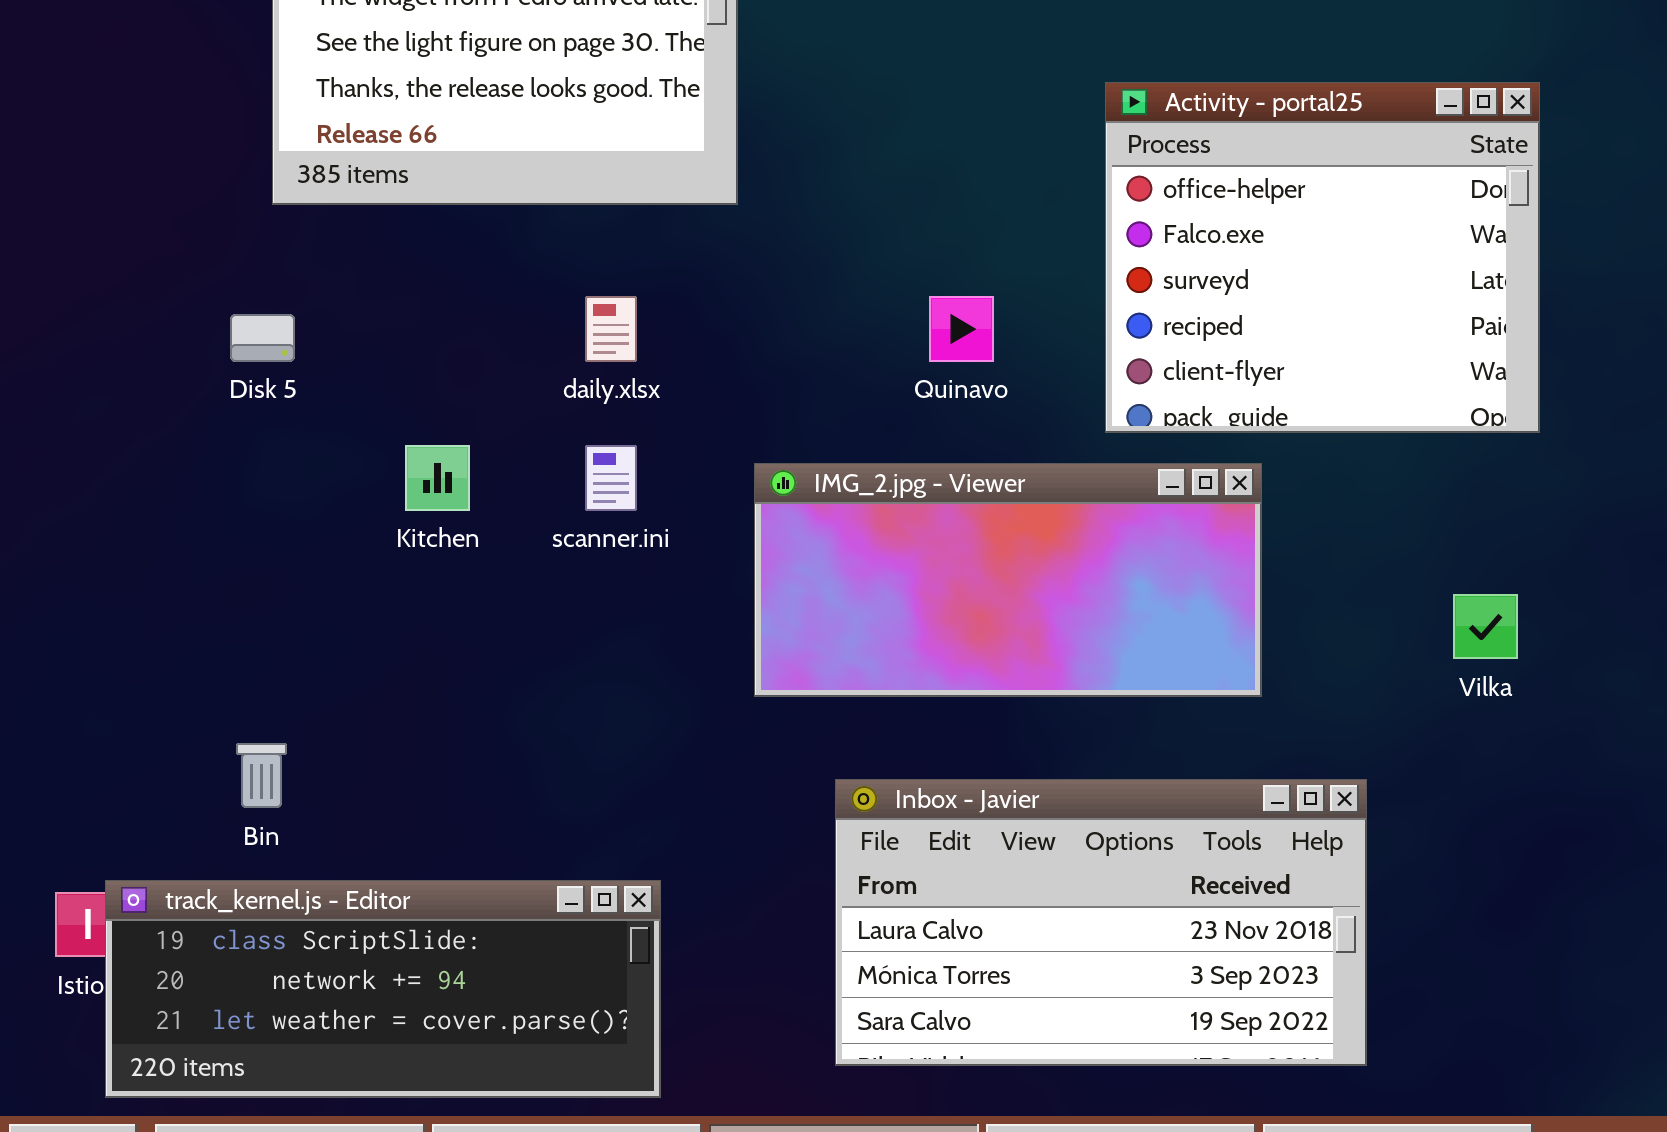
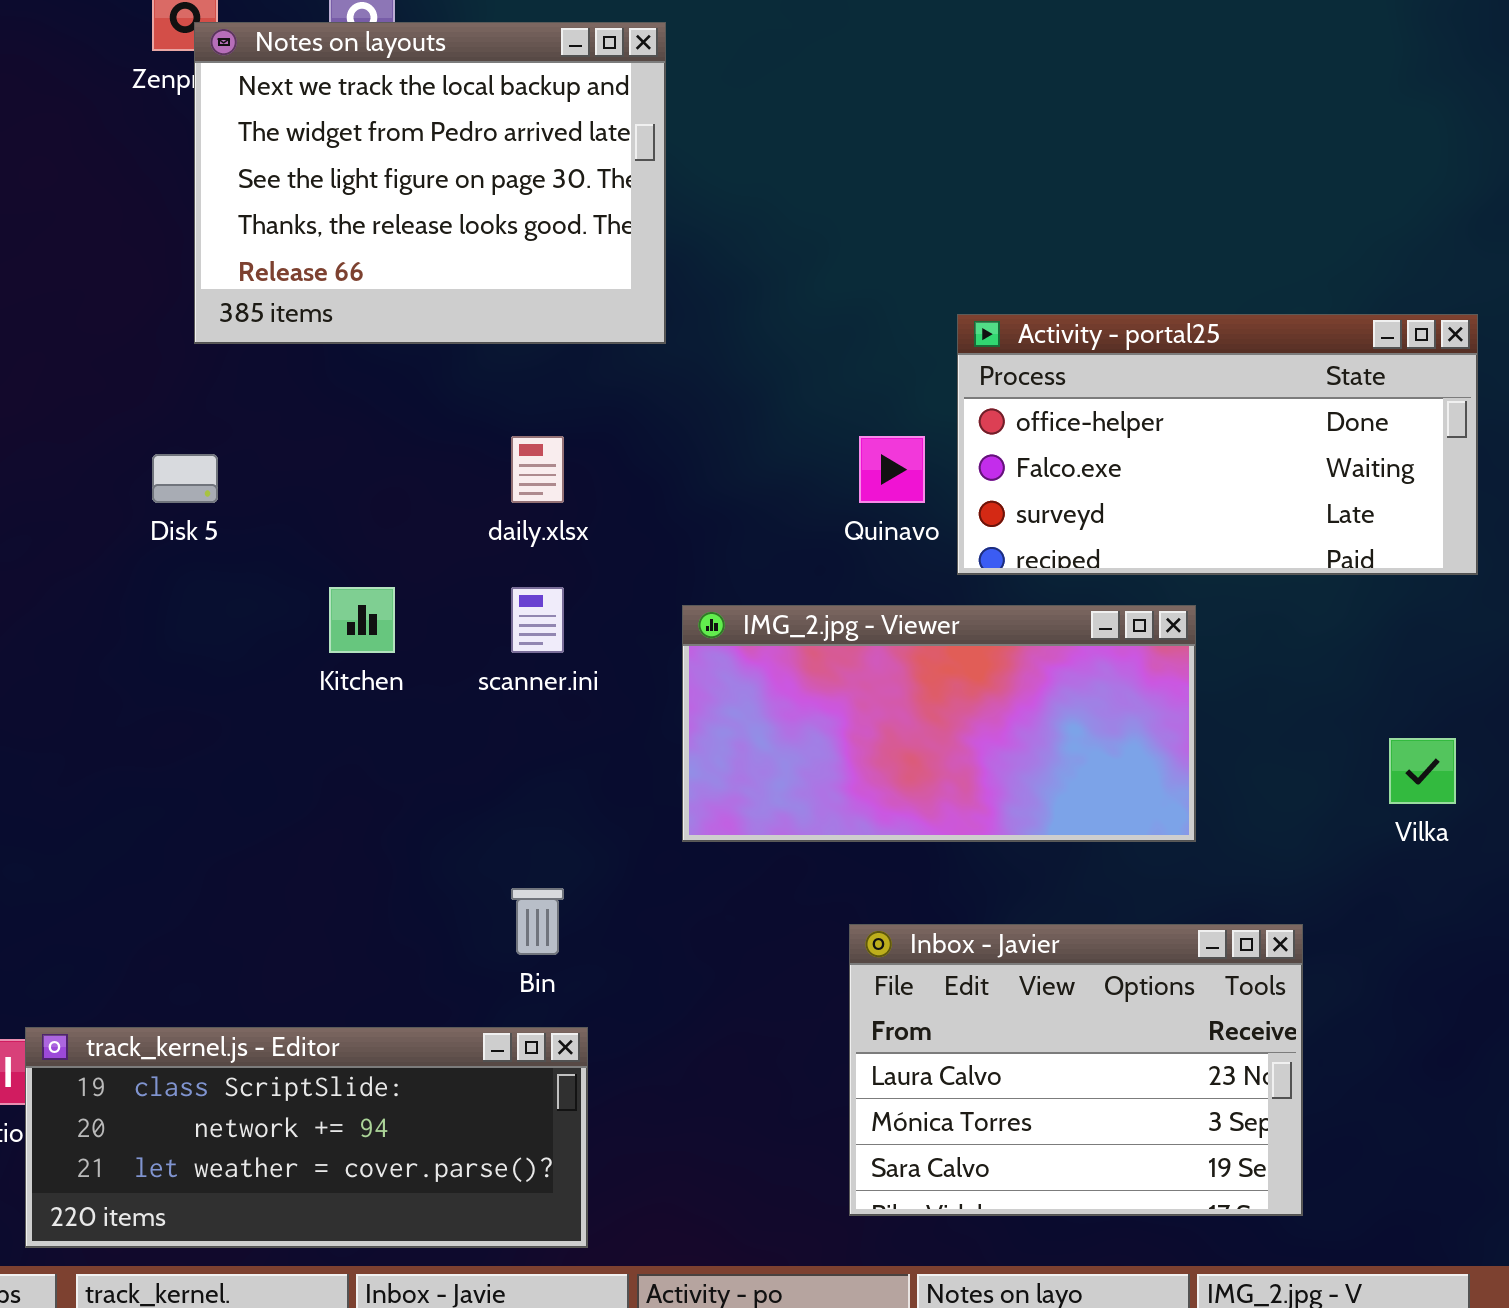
Activity - portal25: [1105,82,1540,433] -> [957,314,1478,575], resized
Bin: [236,743,287,808] -> [511,888,564,955], moved
Inbox - Javier: [835,779,1367,1066] -> [849,924,1303,1216], resized

